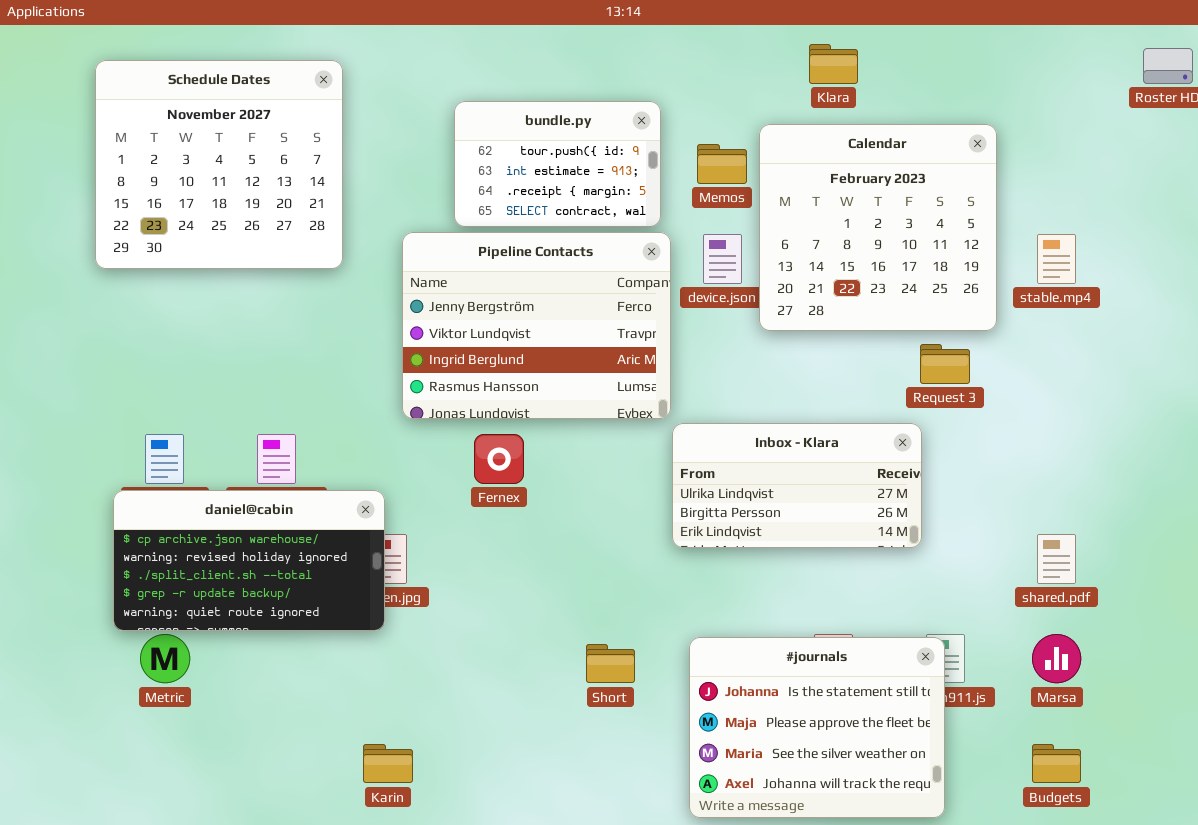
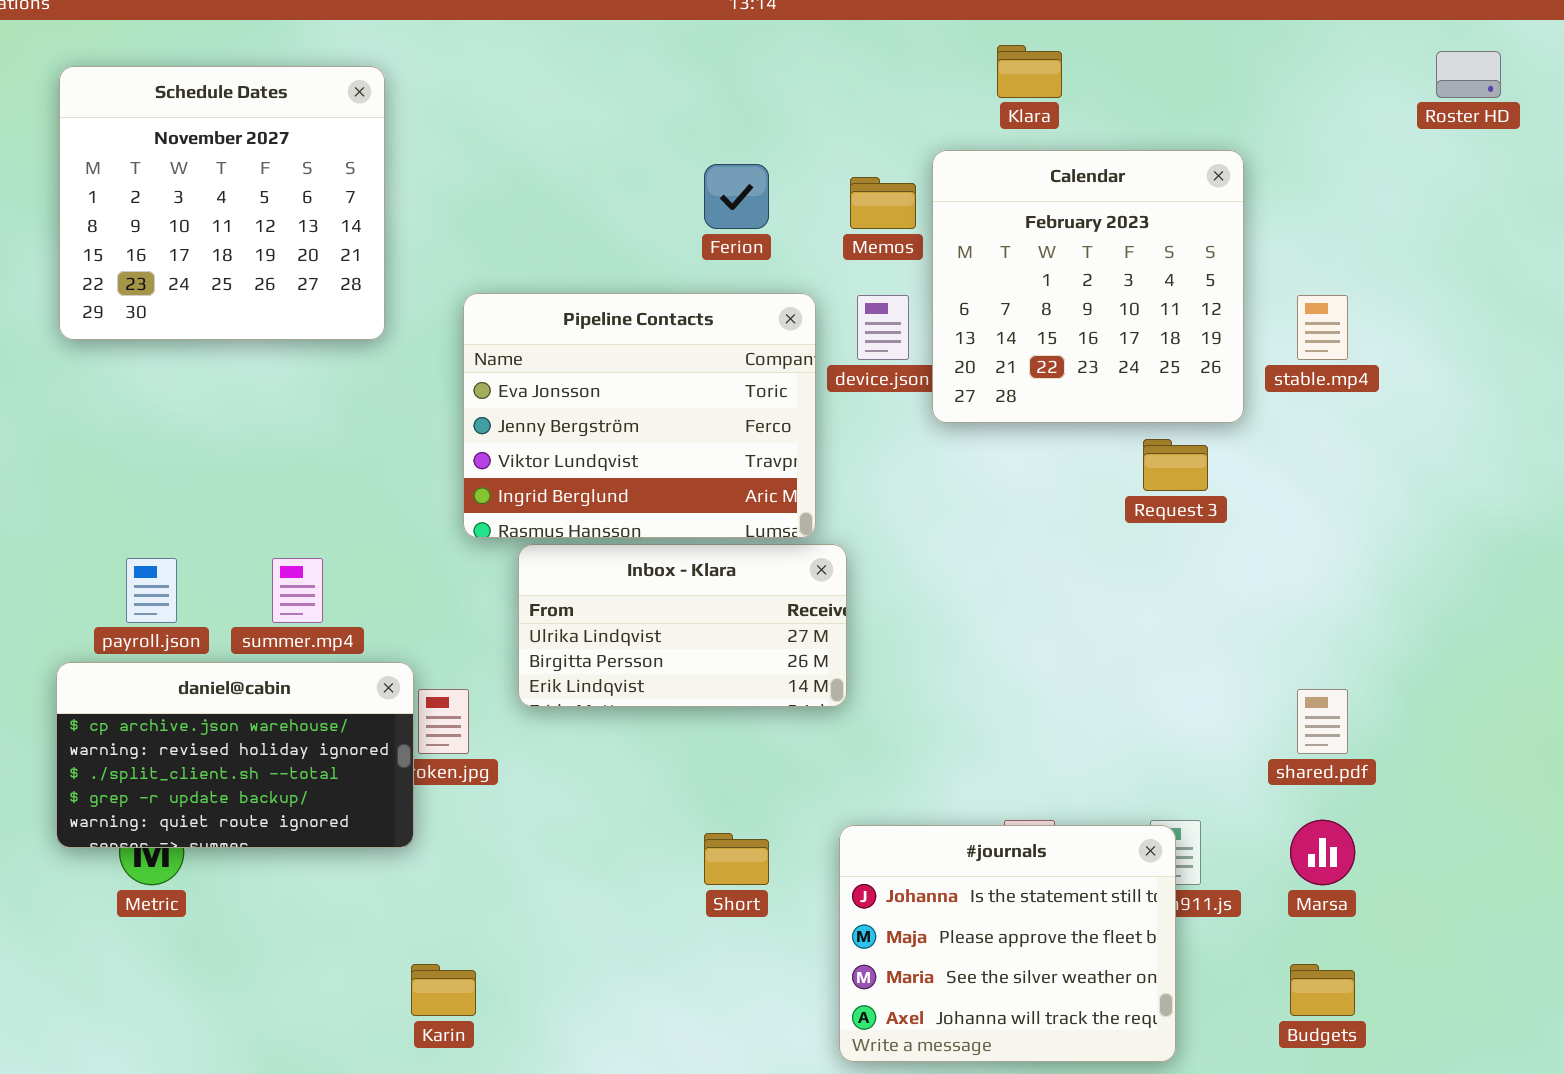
bundle.py: [454,101,661,227] -> none, closed
Pipeline Contacts: [402,232,671,419] -> [463,293,816,538], scrolled up 1 row
Inbox - Klara: [672,423,922,548] -> [518,544,847,707], moved
daniel@cabin: [113,490,385,631] -> [56,662,414,848], moved

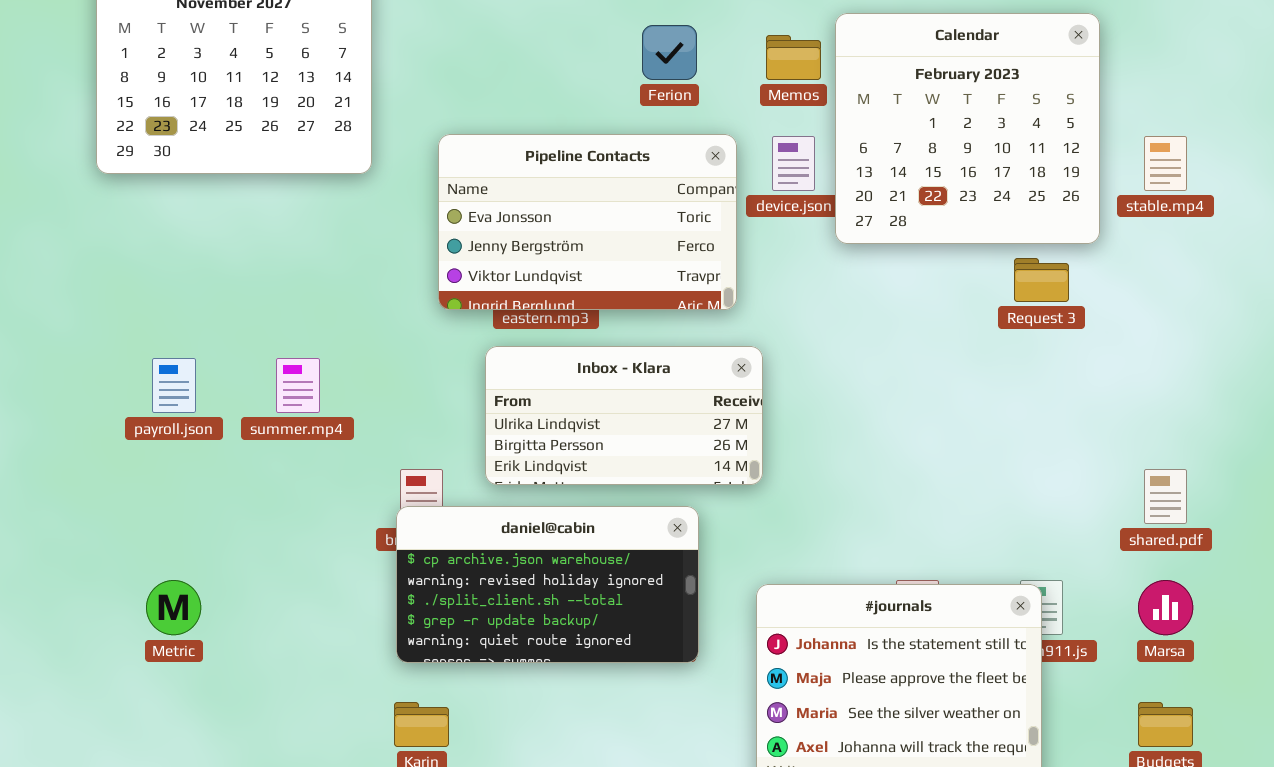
Pipeline Contacts: [463,293,816,538] -> [438,134,737,310], resized
daniel@cabin: [56,662,414,848] -> [396,506,699,663], moved

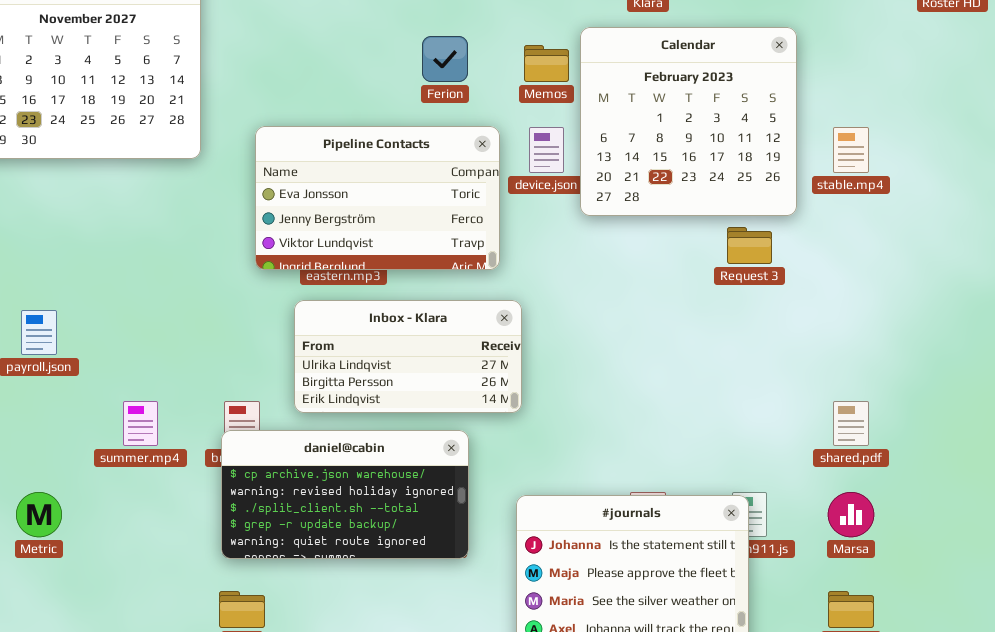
summer.mp4: [276,358,320,413] -> [123,401,158,446], moved

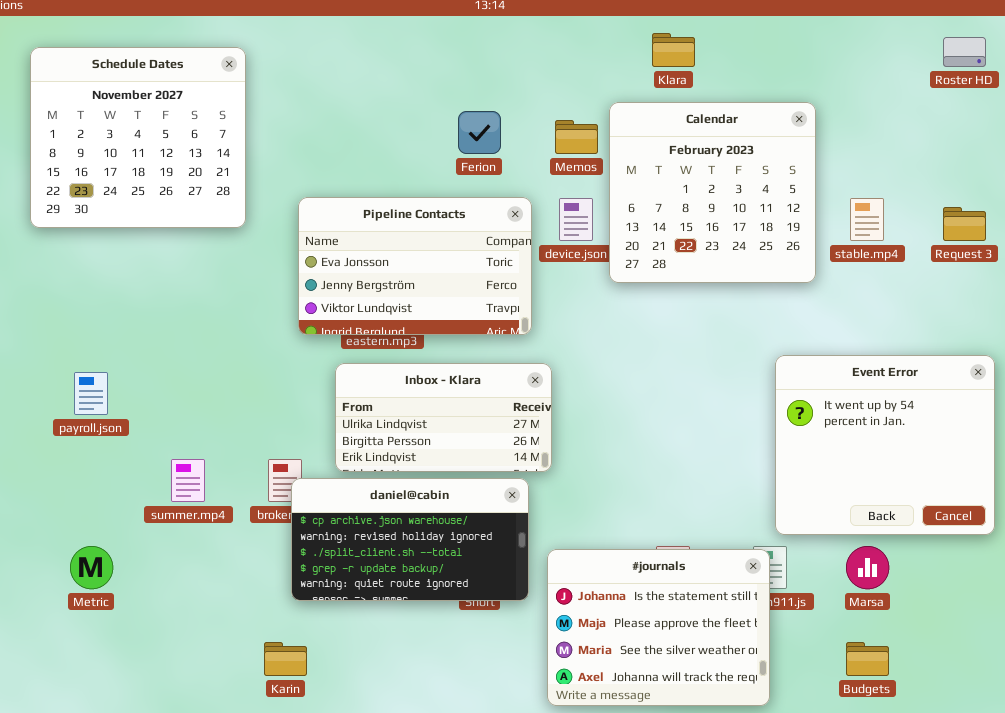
Request 3: [727,227,772,264] -> [943,207,986,241], moved
Event Error: none -> [775,355,995,535], opened
daniel@cabin: [221,430,469,559] -> [291,478,529,601], moved

